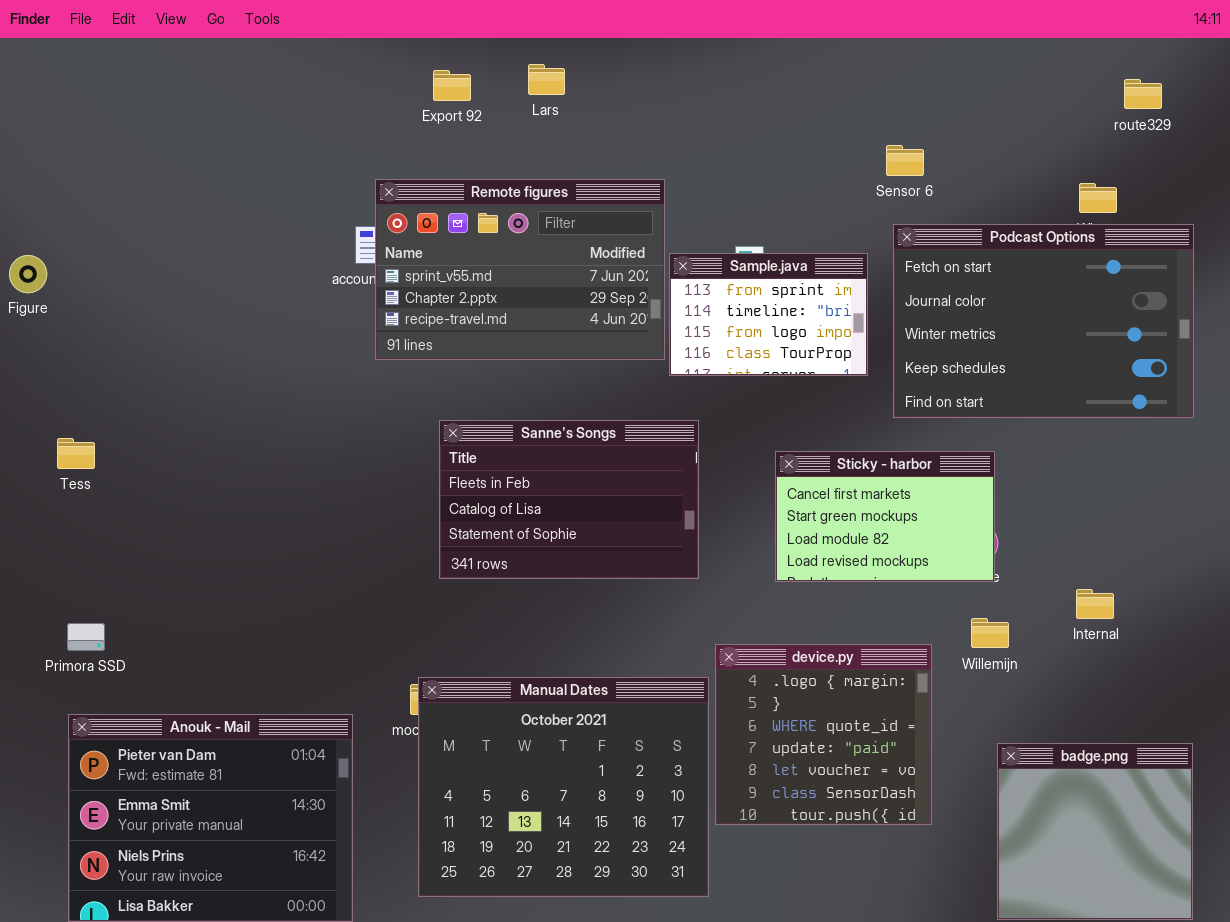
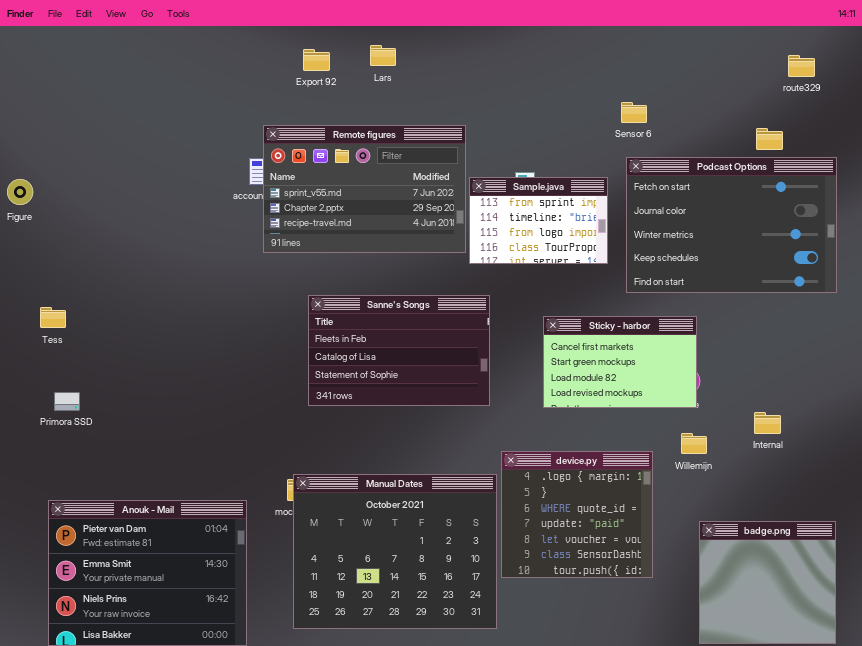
Primora SSD: [67,623,105,651] -> [54,392,80,411], moved

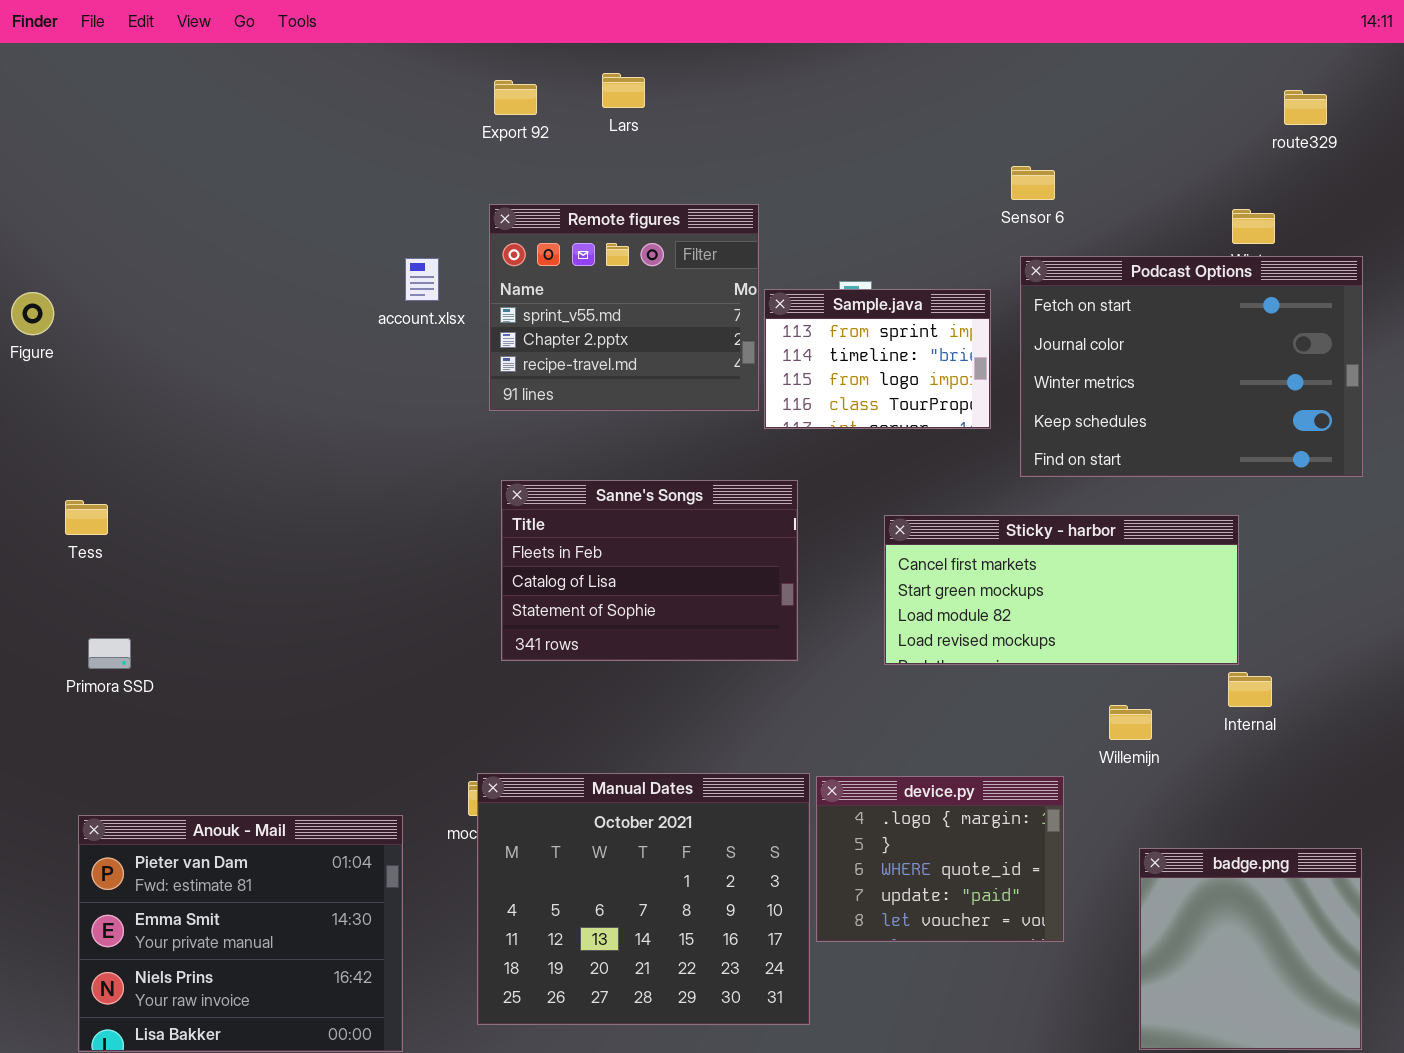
Remote figures: [263,125,466,253] -> [489,204,759,411], resized
Sticky - harbor: [543,316,697,408] -> [884,515,1239,665], resized
device.py: [501,451,653,578] -> [816,776,1064,942], resized

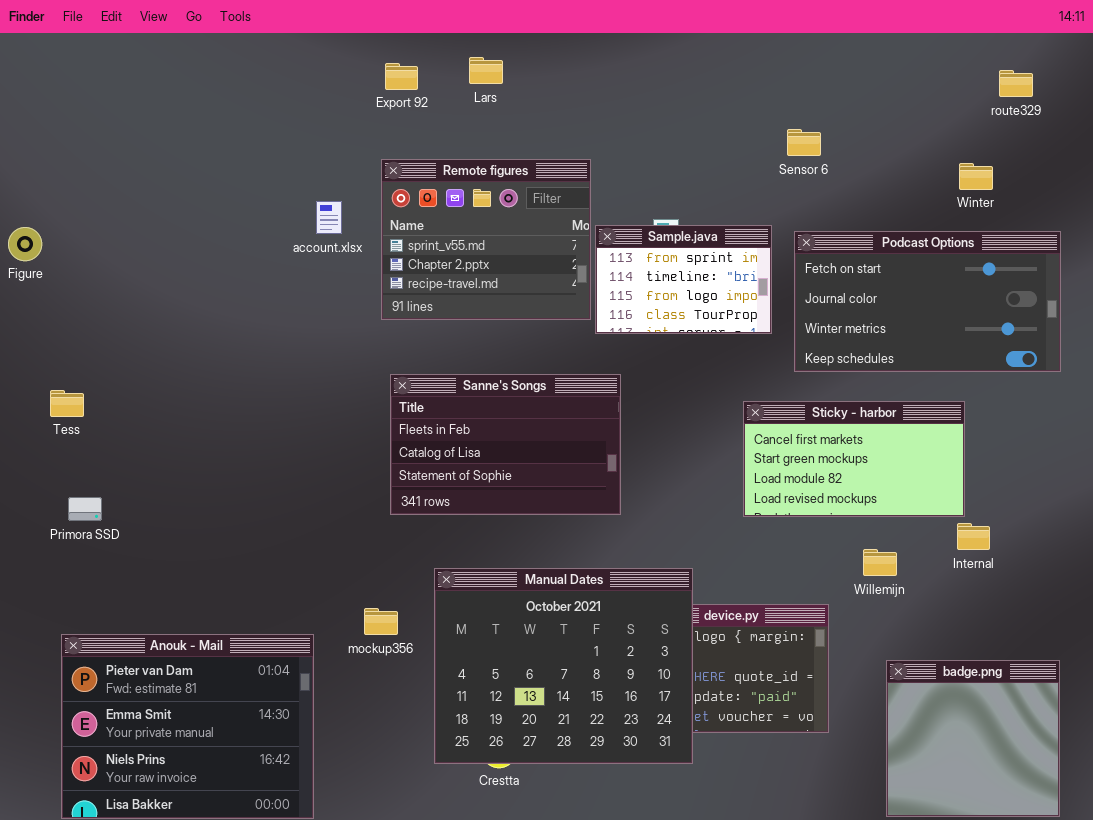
Podcast Options: [1020,256,1363,477] -> [794,231,1061,372], resized
Sticky - harbor: [884,515,1239,665] -> [743,401,965,517], resized
Manual Dates: [477,773,810,1025] -> [434,568,693,764], moved

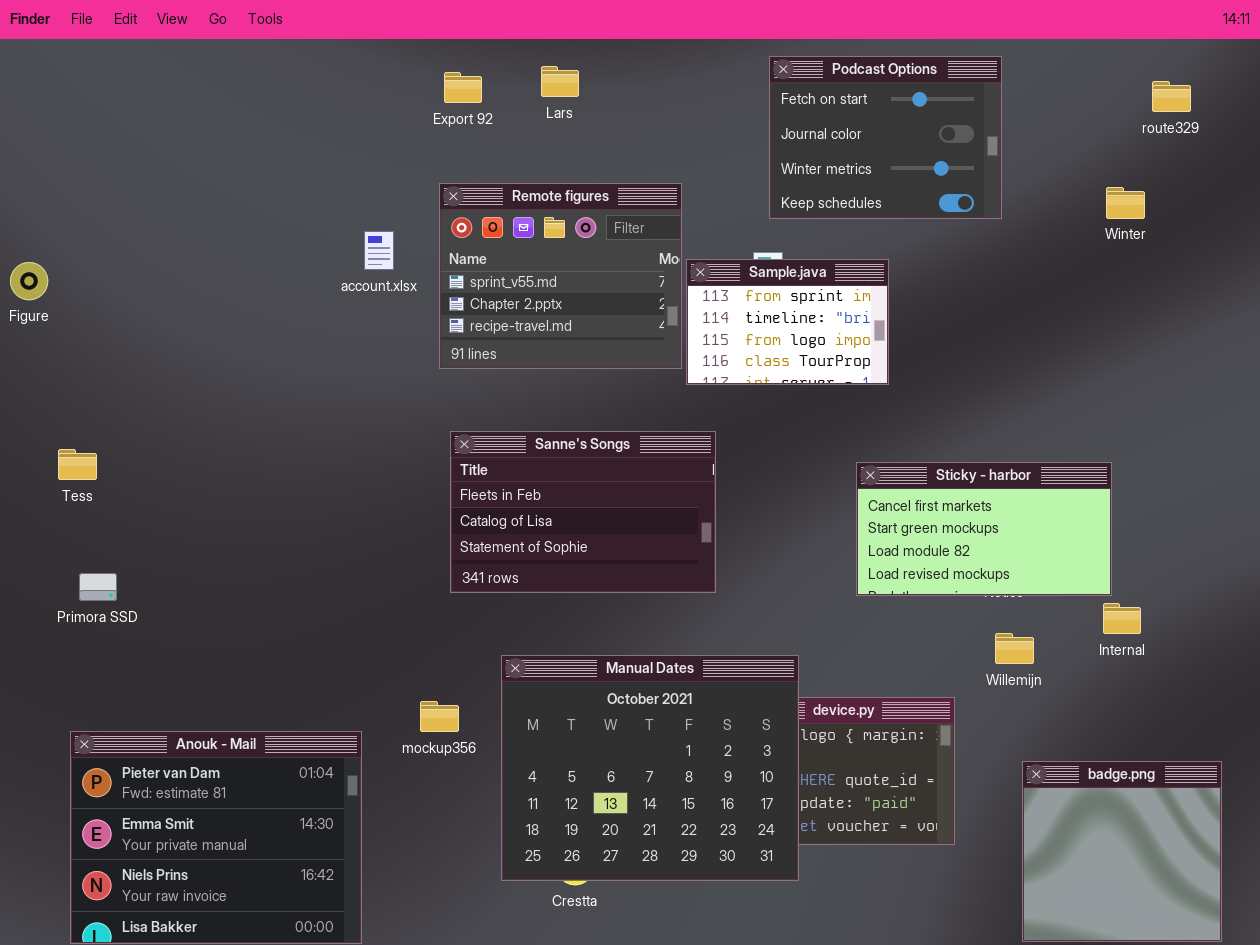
Podcast Options: [794,231,1061,372] -> [769,56,1002,219], moved, resized

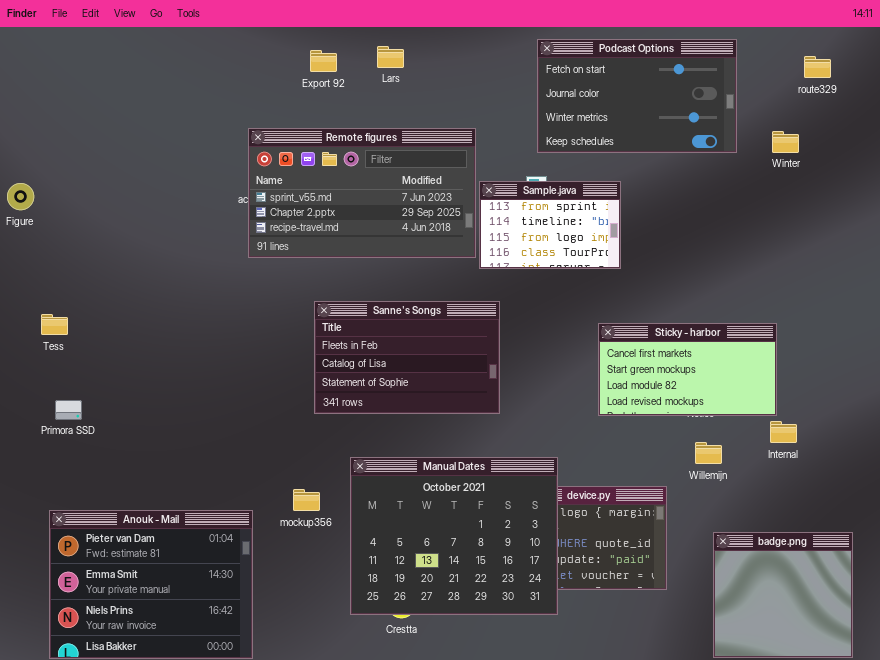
Podcast Options: [769,56,1002,219] -> [537,39,737,153], resized
Remote figures: [439,183,682,369] -> [248,128,476,258], resized

